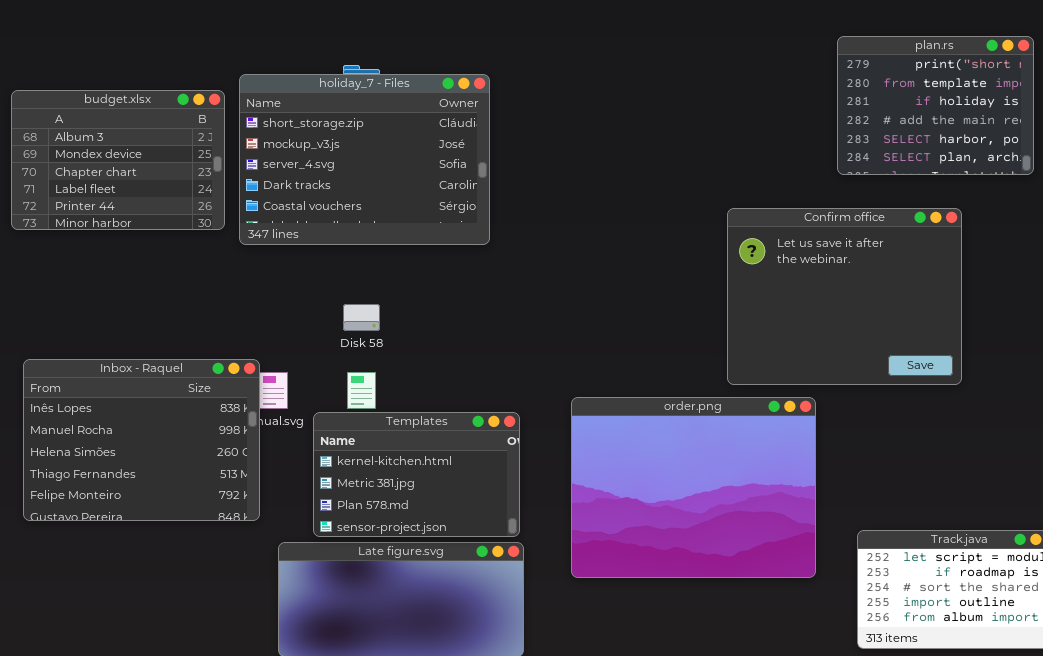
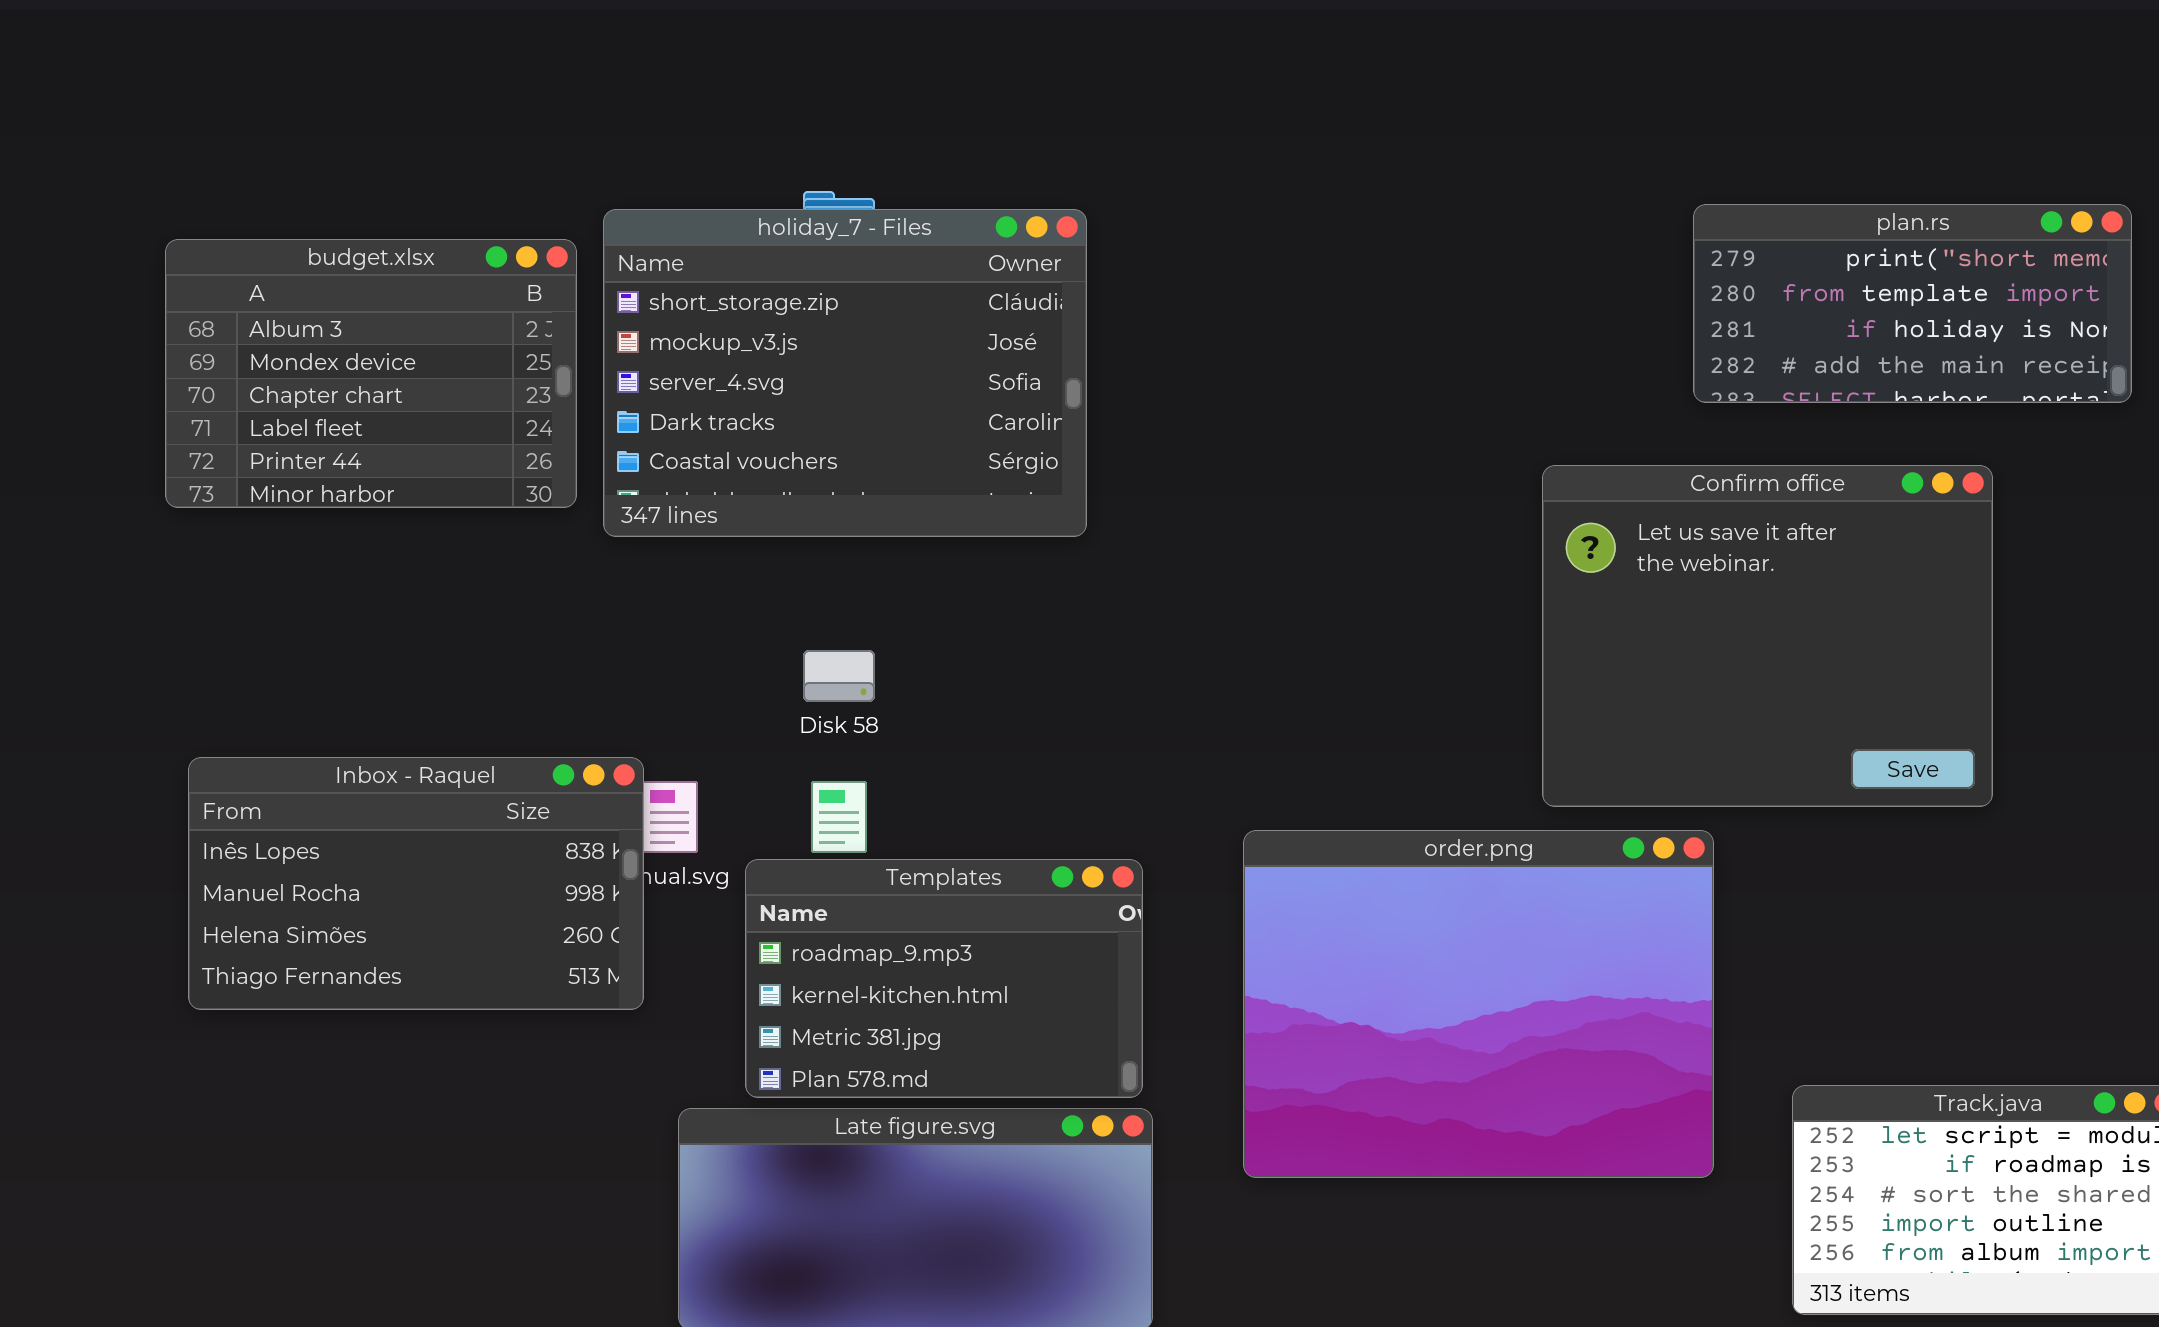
plan.rs: [837,36,1034,175] -> [1693,204,2132,403], resized
Inbox - Raquel: [23,359,260,521] -> [188,757,644,1010], resized
Templates: [313,412,520,537] -> [745,859,1143,1098], scrolled up 1 row

